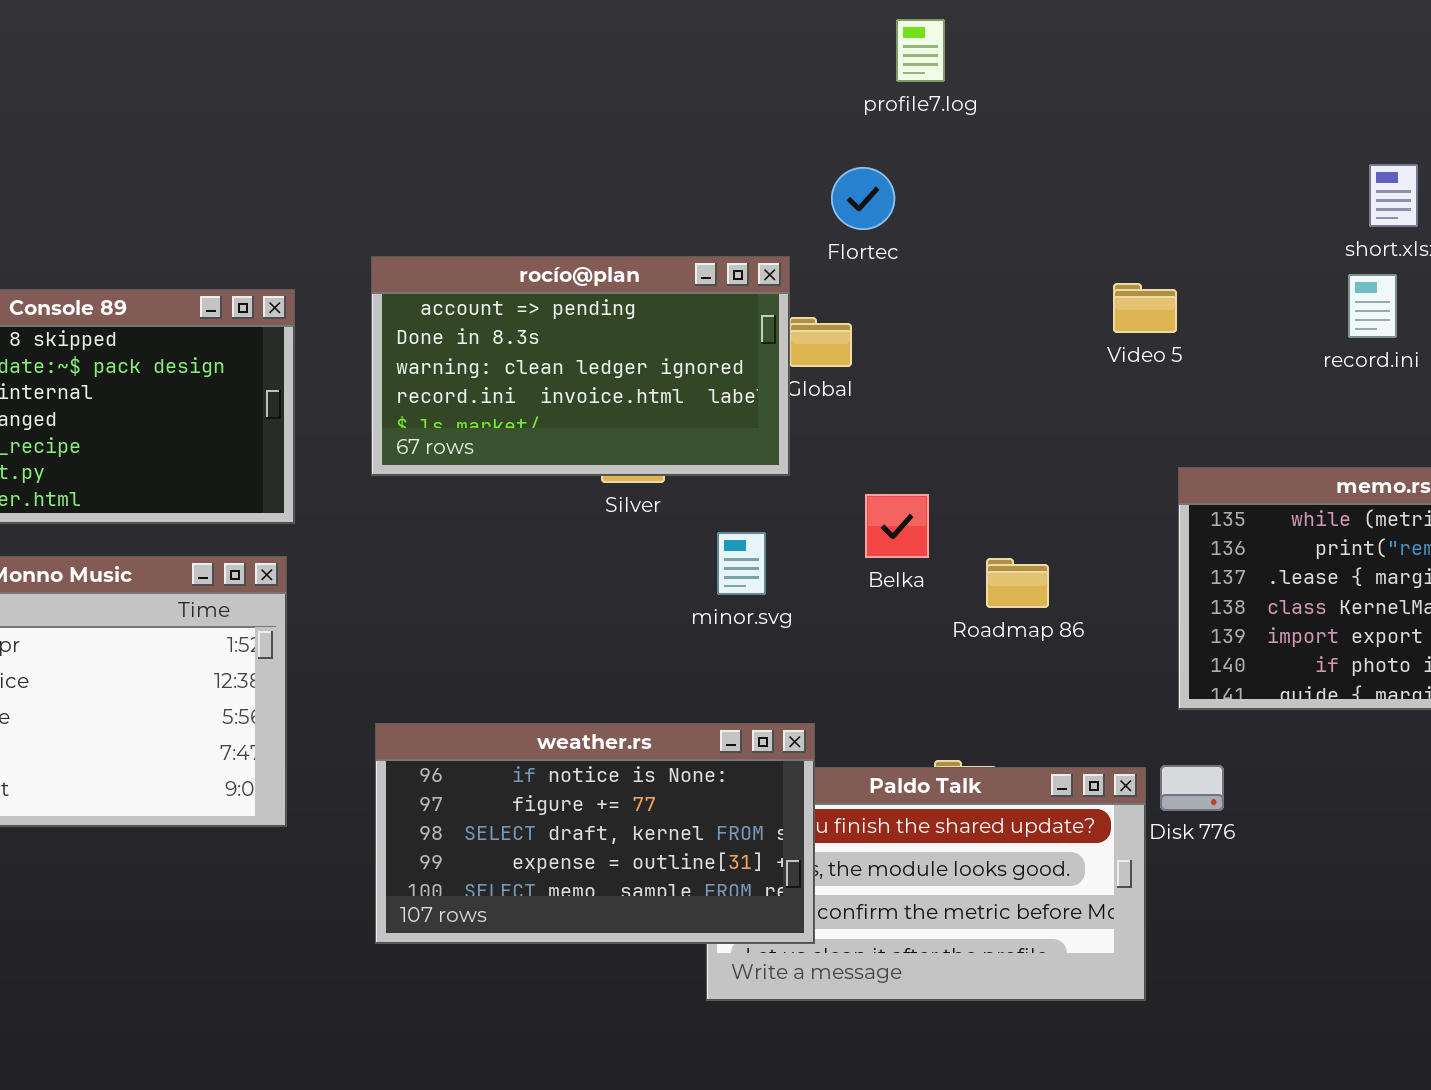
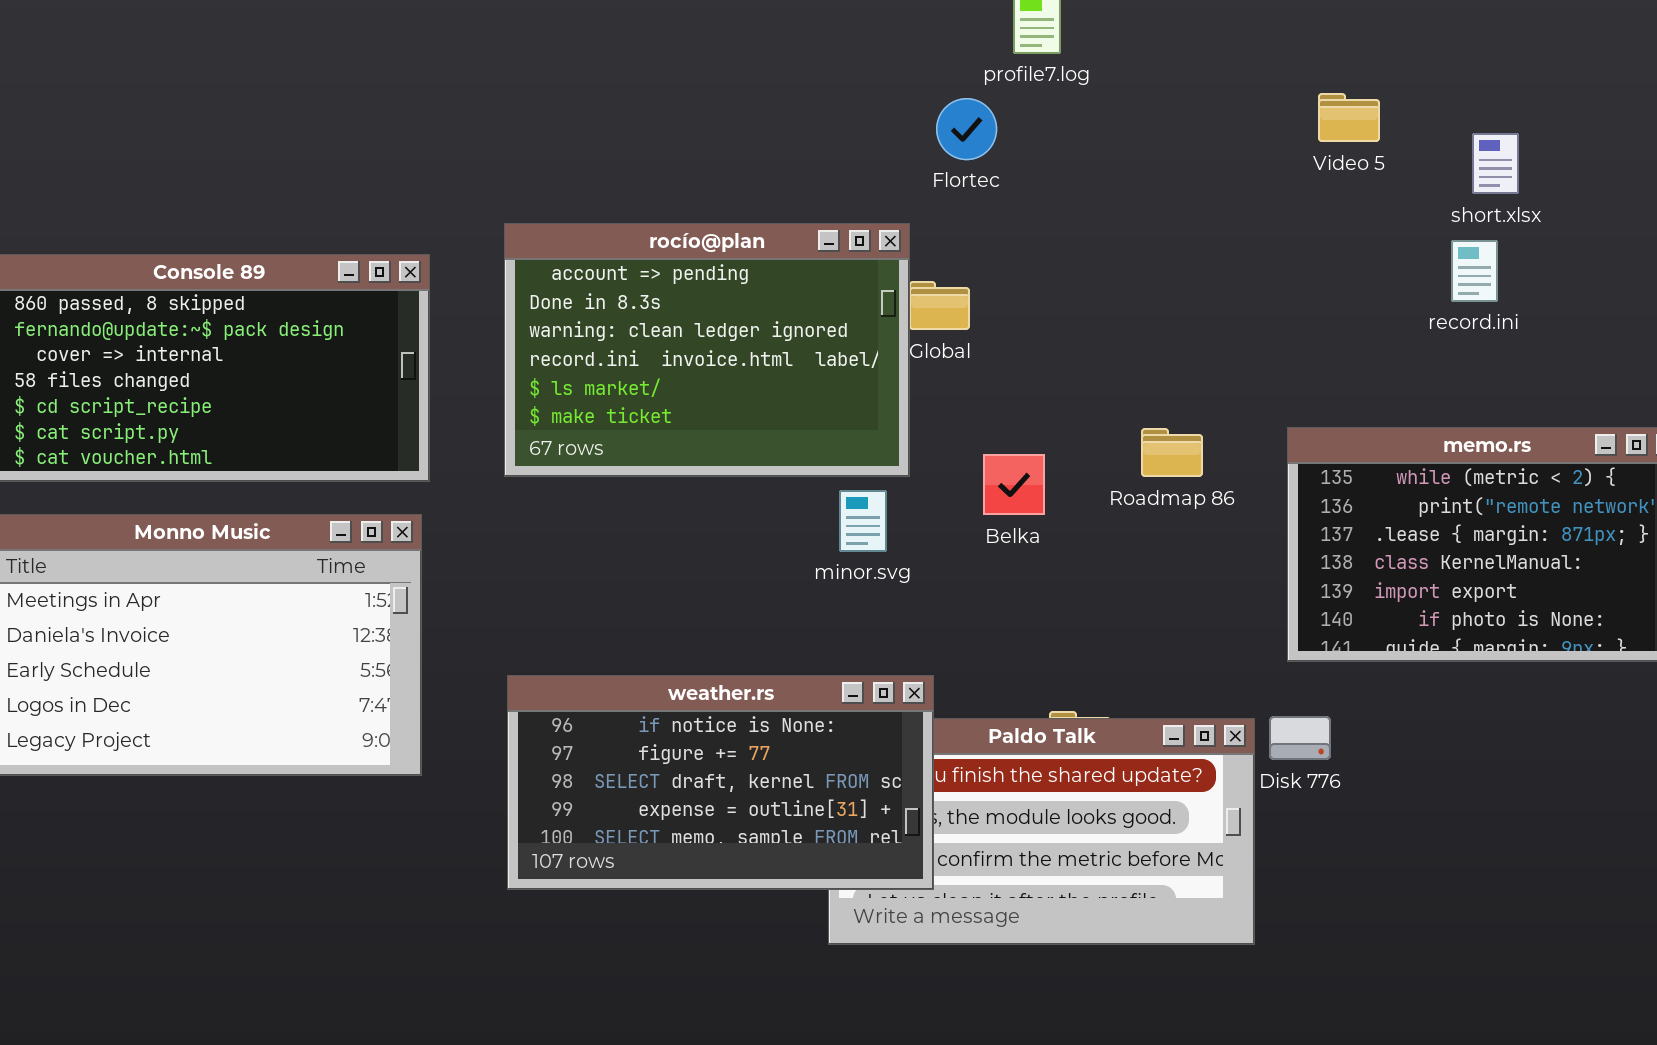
Flortec: [831,167,895,230] -> [936,98,997,160], moved
rocío@plan: [371,256,790,476] -> [504,223,910,477], resized
Video 5: [1113,283,1177,333] -> [1318,93,1380,142], moved
Roadmap 86: [986,558,1049,608] -> [1141,428,1203,477], moved

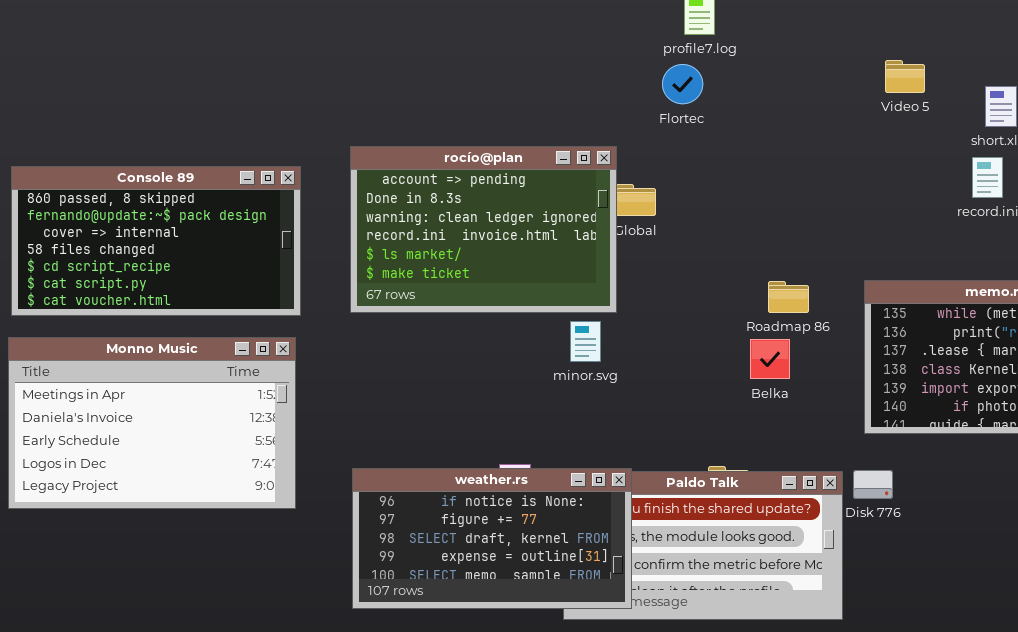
Flortec: [936,98,997,160] -> [662,64,703,104], moved
Belka: [983,454,1045,515] -> [750,339,790,379], moved
weather.rs: [507,675,934,890] -> [352,468,632,609], moved

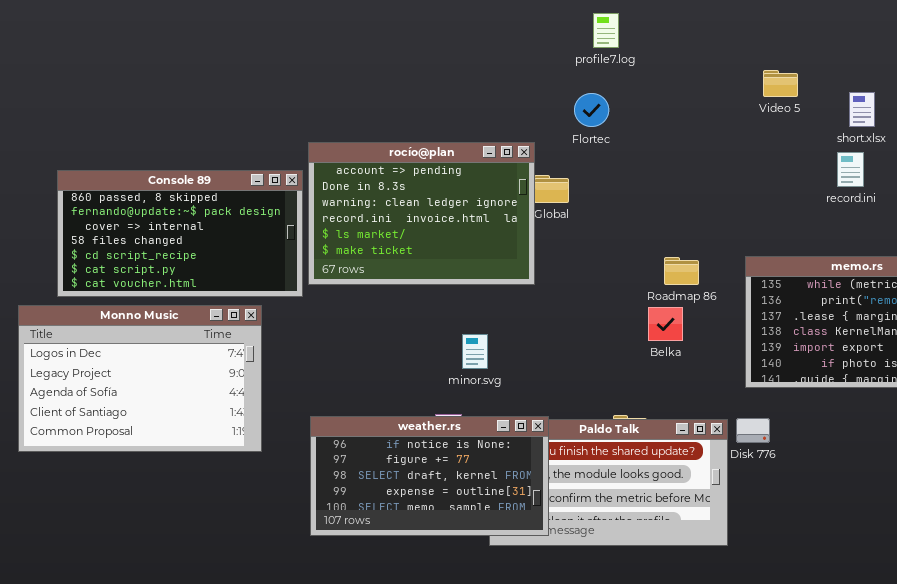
Flortec: [662,64,703,104] -> [574,93,609,127], moved
Console 89: [11,166,301,316] -> [57,170,303,297], moved
minor.svg: [570,321,601,362] -> [462,334,488,369], moved
Monno Music: [8,337,296,509] -> [18,305,262,452], scrolled down 3 rows

